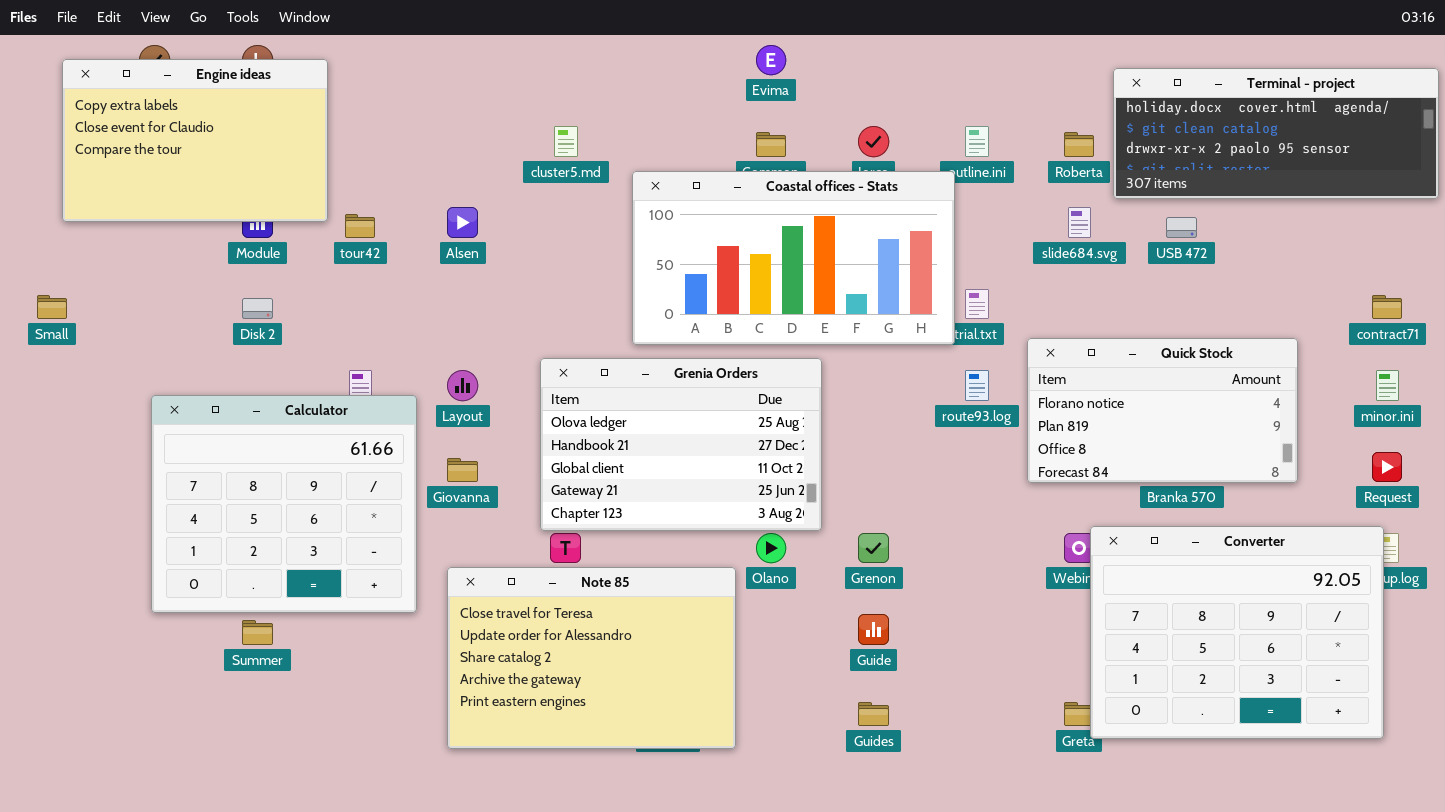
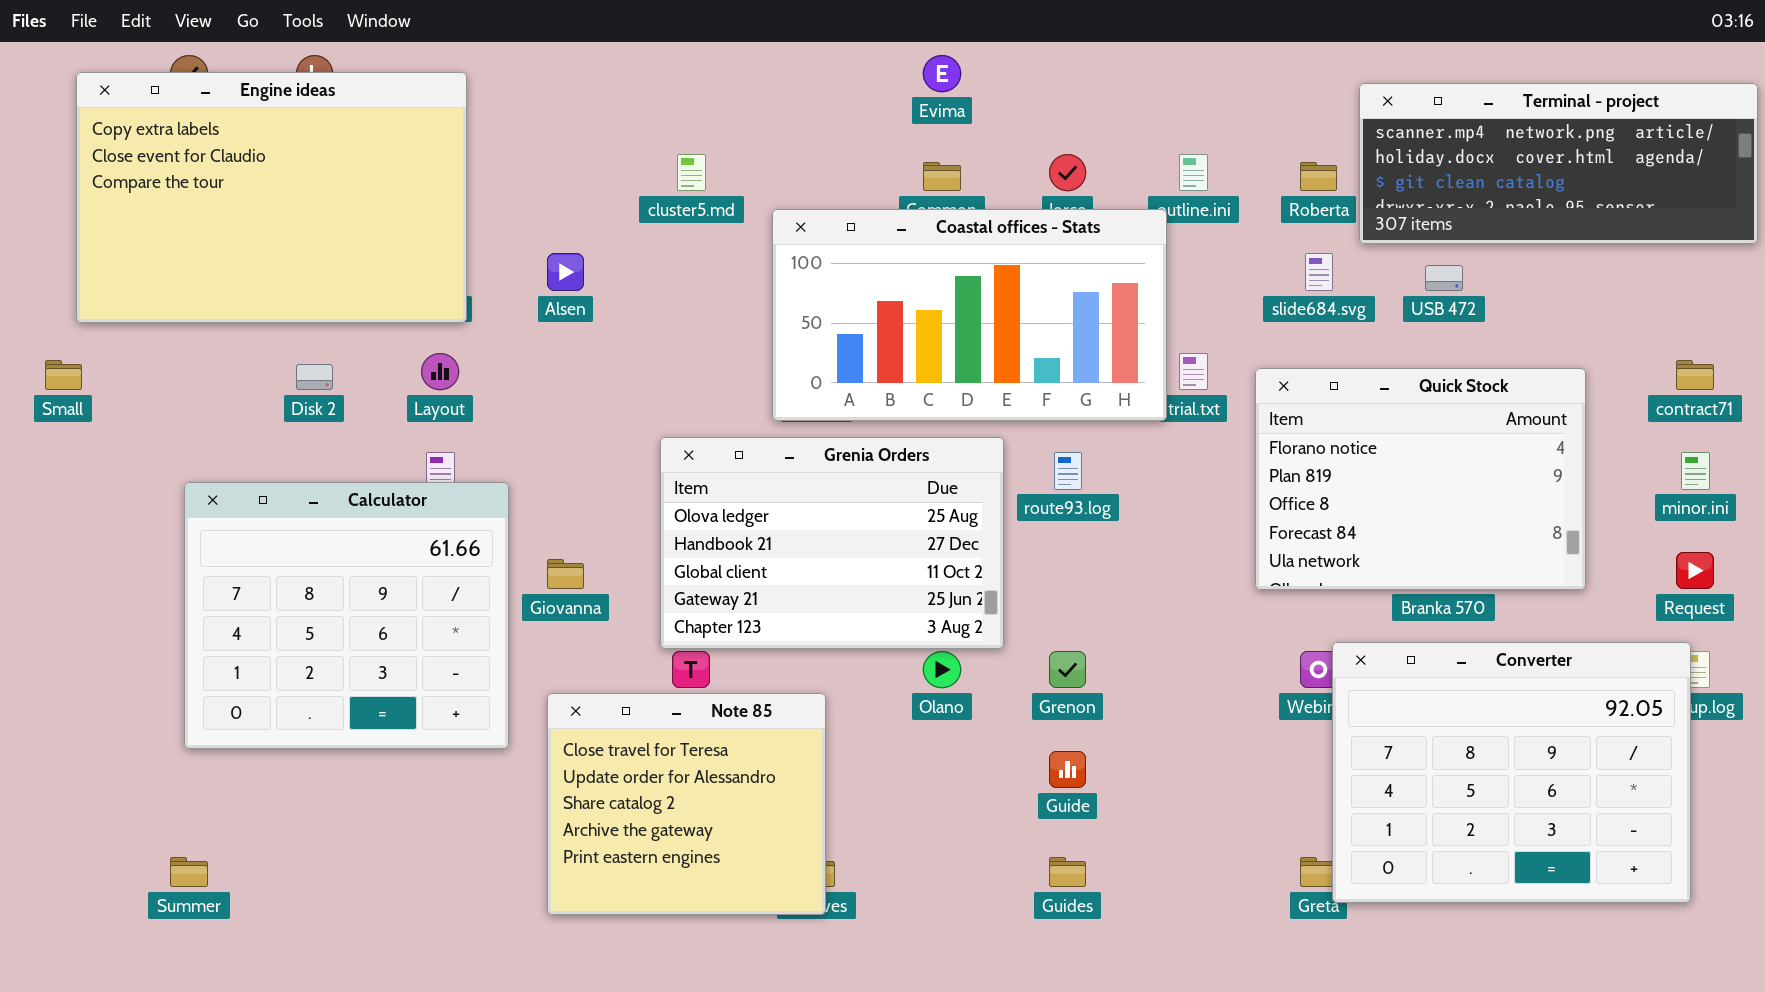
Engine ideas: [62,59,328,222] -> [76,72,467,323], resized
Terminal - project: [1113,68,1439,199] -> [1359,83,1758,244], scrolled up 1 row
Quick Stock: [1027,338,1298,483] -> [1255,368,1586,590], resized
Layout: [447,370,478,401] -> [421,353,459,390], moved
route93.log: [965,370,989,401] -> [1054,452,1082,490], moved
Note 85: [447,567,736,749] -> [547,693,826,915], resized
Summer: [242,620,273,645] -> [170,857,208,887], moved

